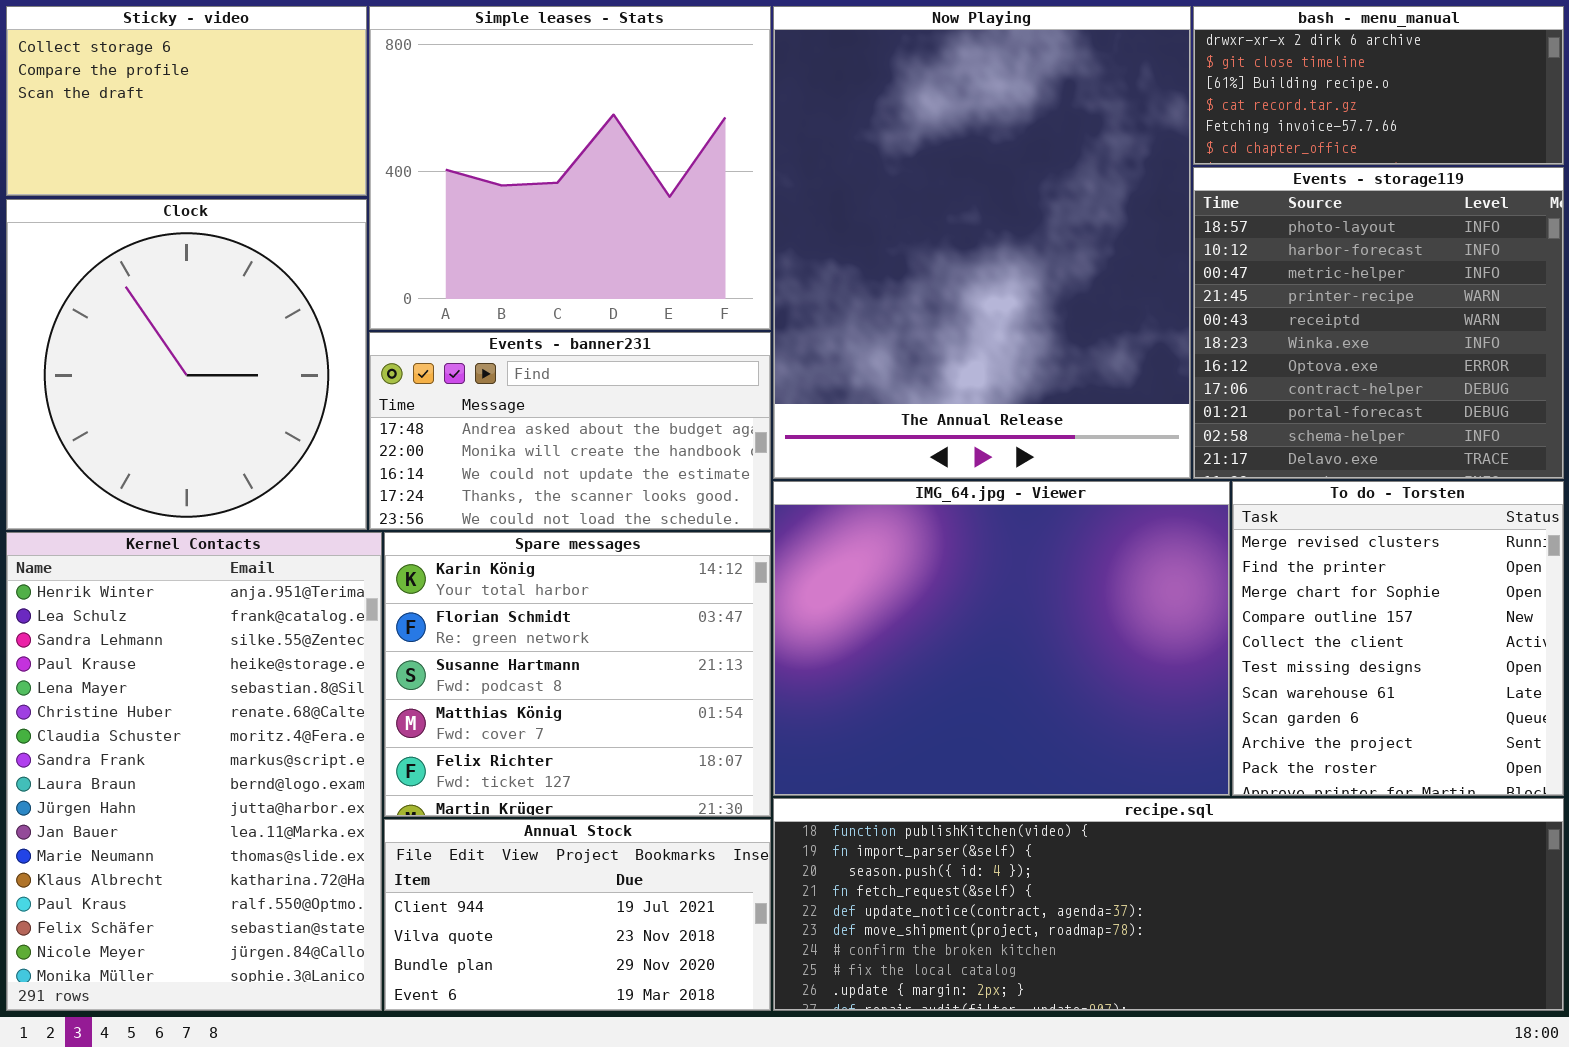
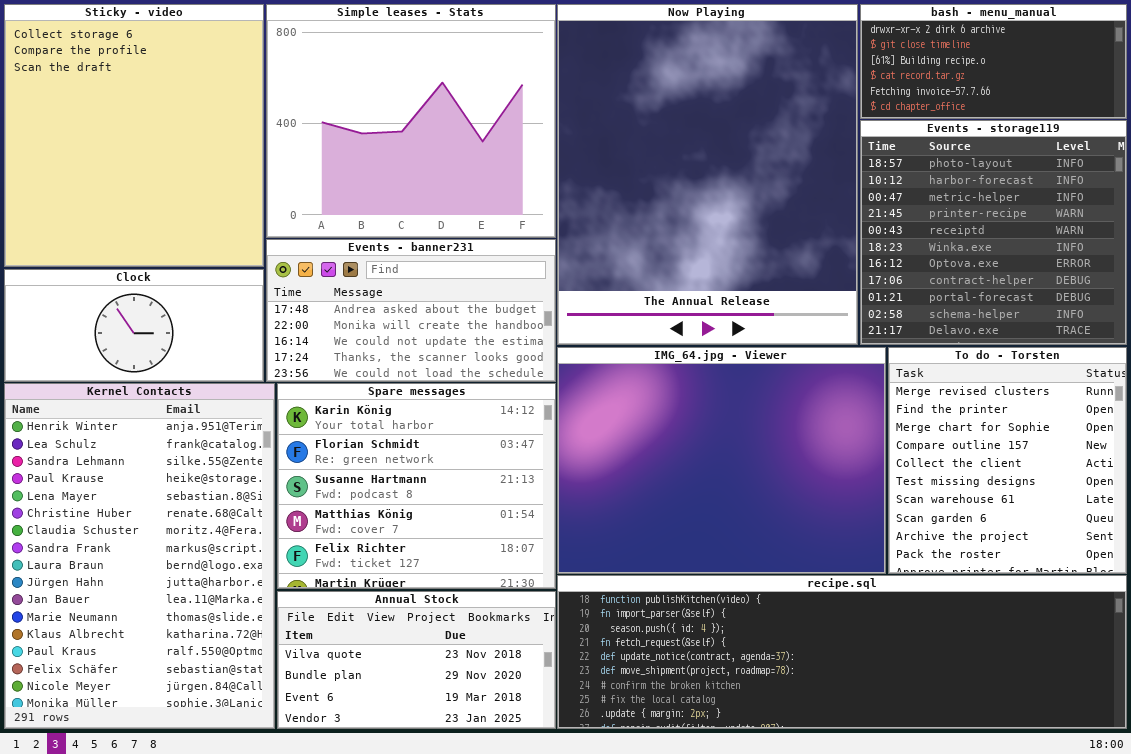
Sticky - video: [6,6,367,196] -> [4,4,264,267], resized
Clock: [6,199,367,530] -> [4,269,264,382], resized
Annual Stock: [384,819,771,1011] -> [277,591,556,729], scrolled down 1 row

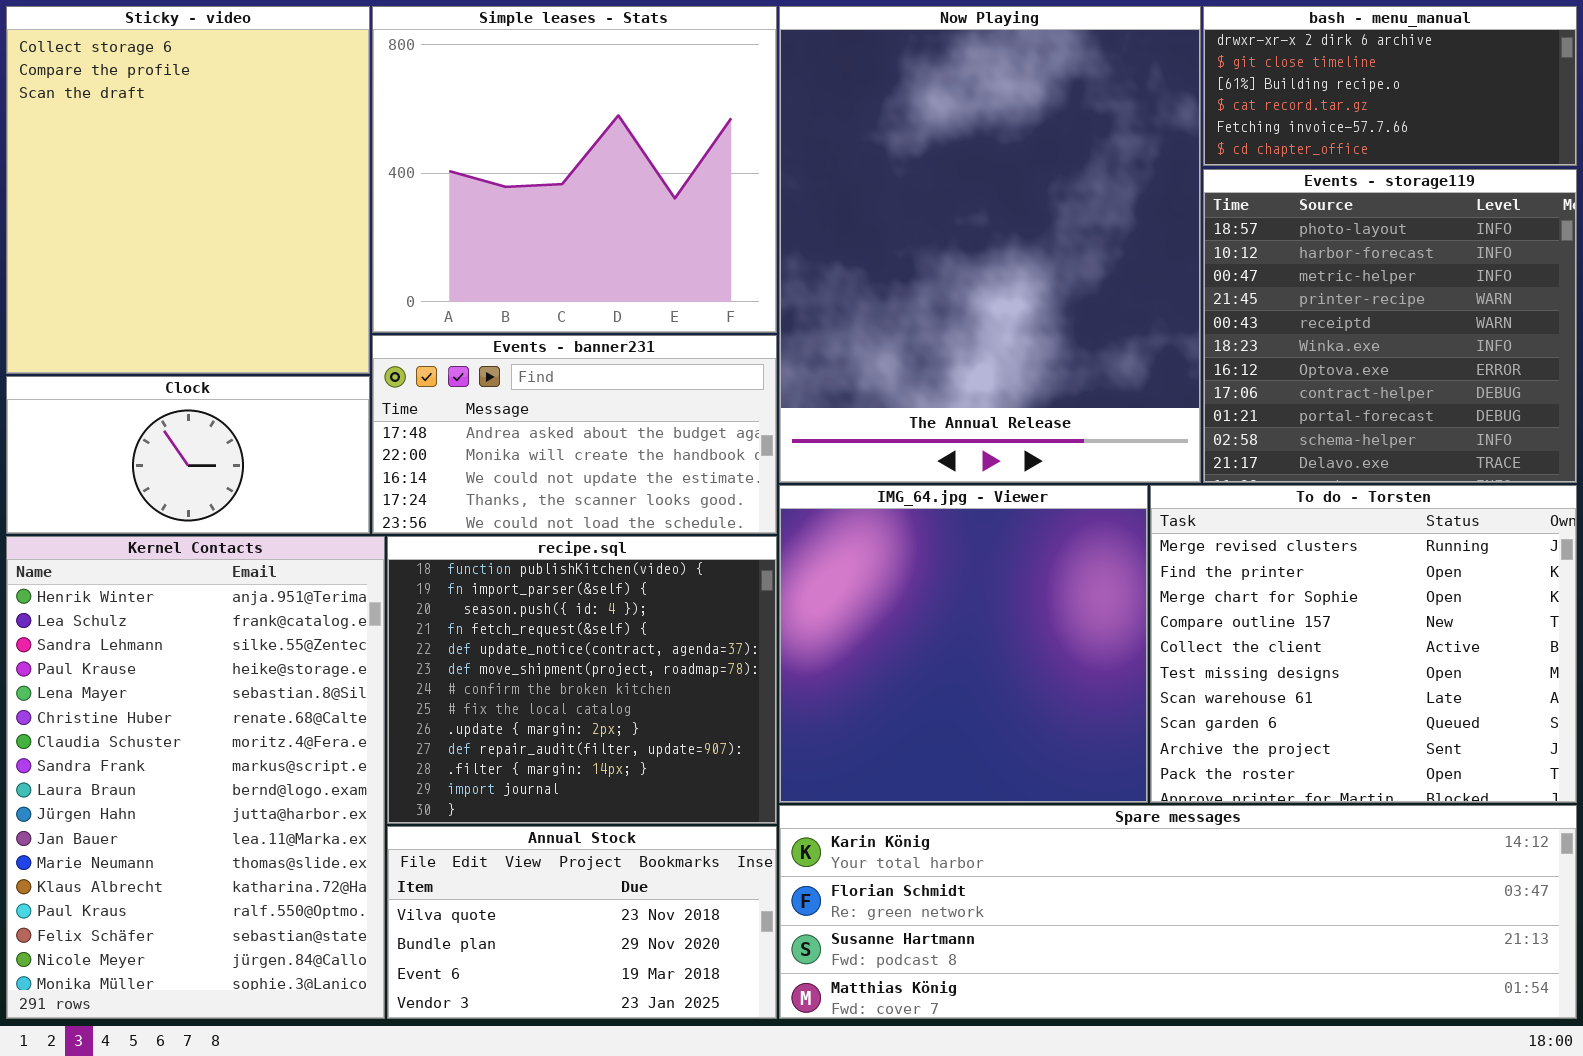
IMG_64.jpg - Viewer: [557,347,886,574] -> [779,485,1148,803], resized
To do - Torsten: [888,347,1127,574] -> [1150,485,1577,803], resized
Spare messages: [277,383,556,589] -> [779,805,1577,1019], moved, resized
recipe.sql: [557,575,1127,729] -> [387,536,777,824], moved, resized

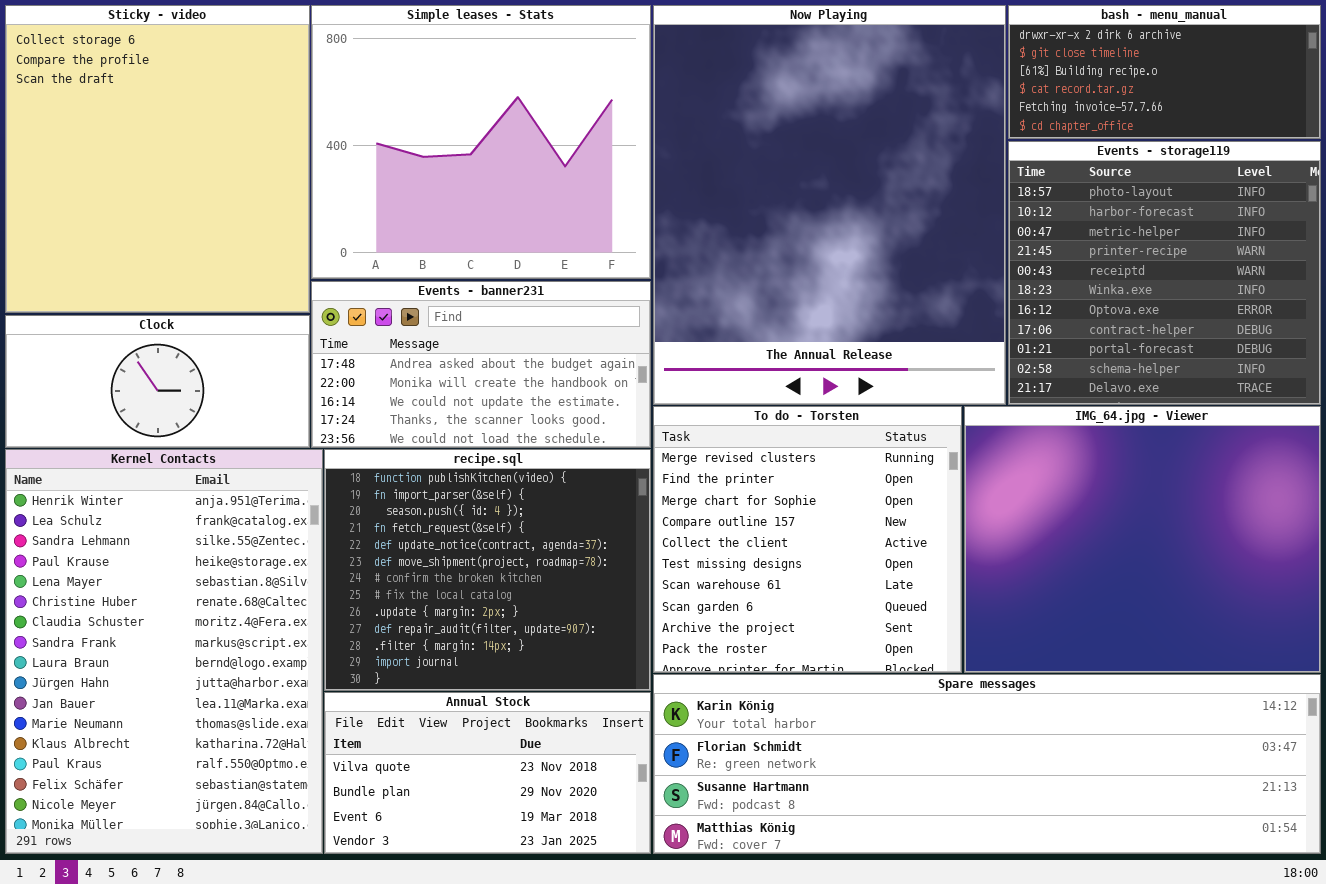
IMG_64.jpg - Viewer: [779,485,1148,803] -> [964,406,1321,673], moved, resized
To do - Torsten: [1150,485,1577,803] -> [653,406,962,673], moved, resized

